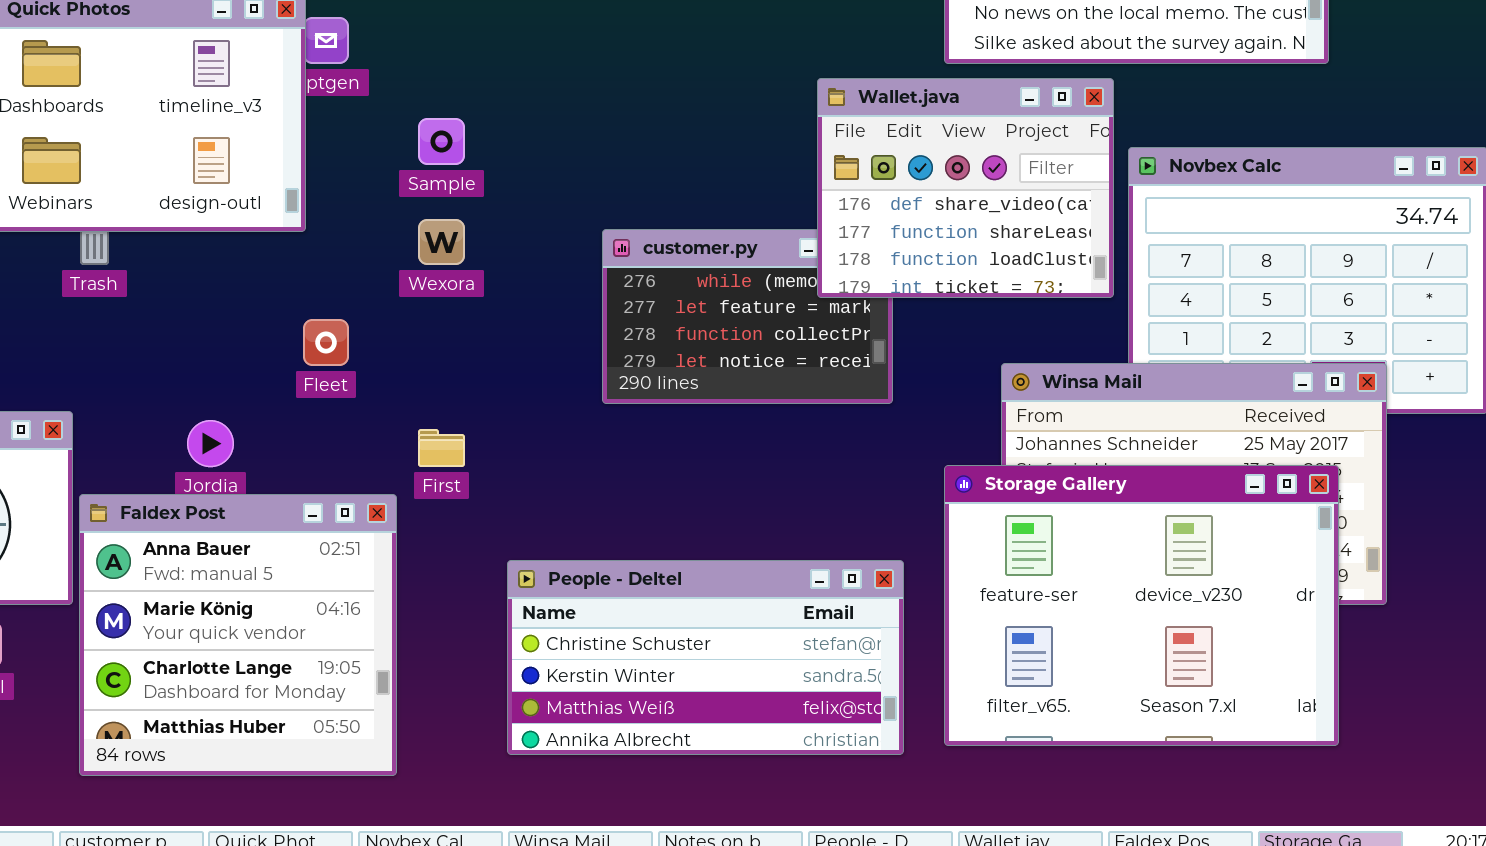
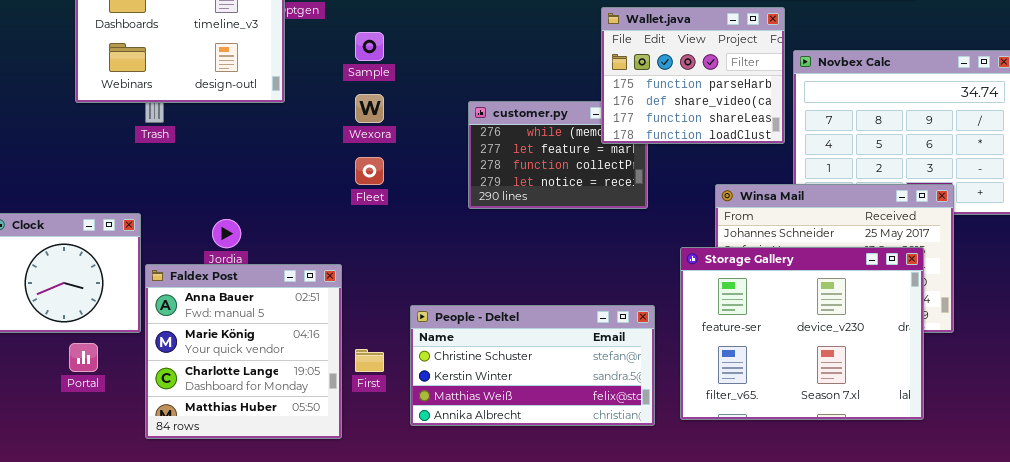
Wallet.java: [817,78,1114,298] -> [601,7,785,144], scrolled up 1 row
Fleet: [303,319,349,366] -> [355,157,384,185], moved
First: [418,429,465,467] -> [355,349,384,372], moved

